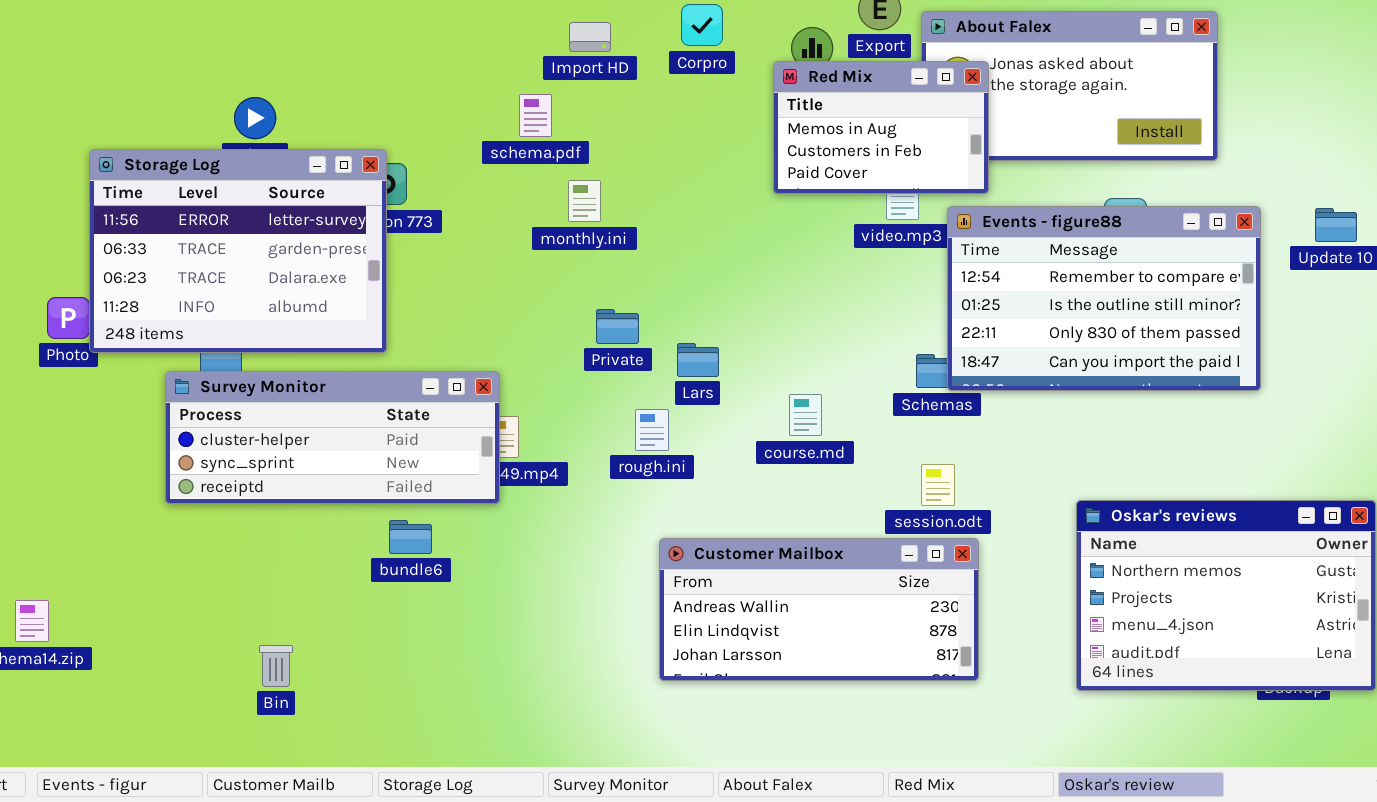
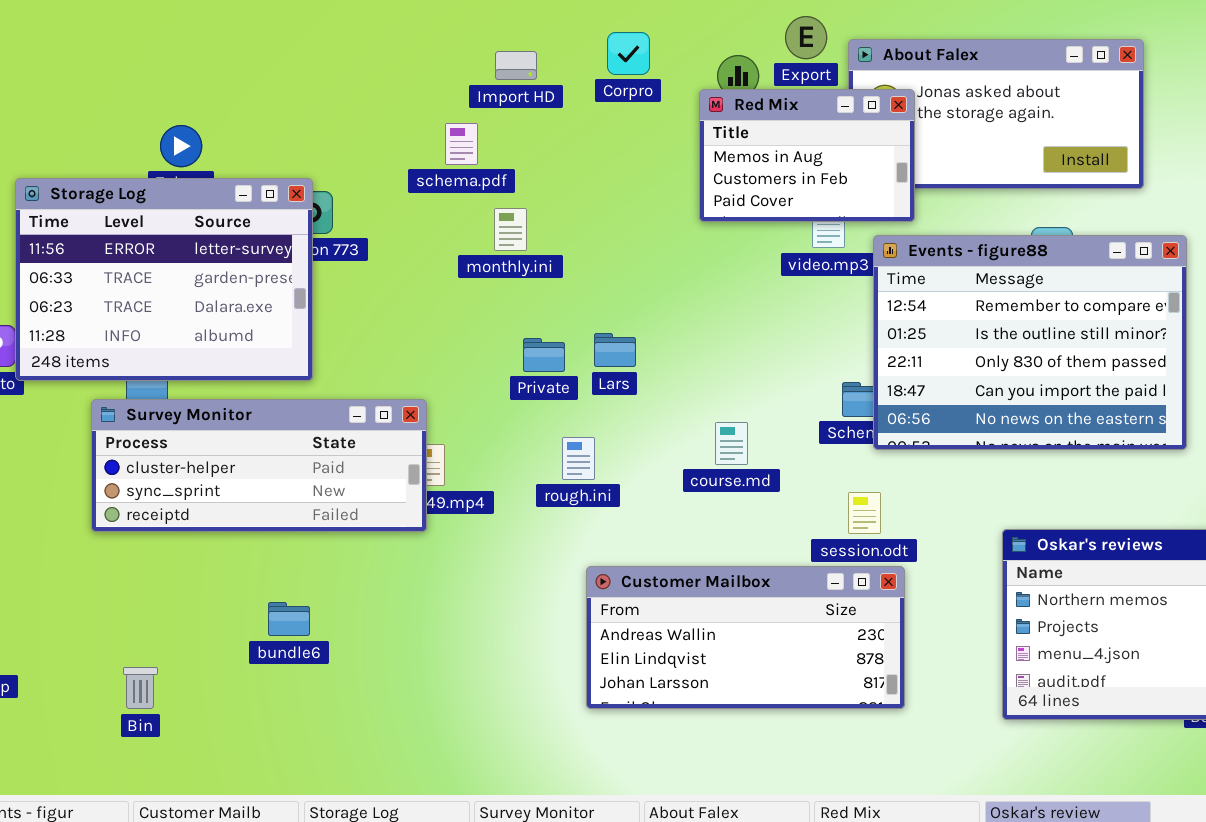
Events - figure88: [947,206,1261,391] -> [873,235,1187,450], resized
Lars: [677,343,719,377] -> [594,333,636,367], moved
bundle6: [389,520,432,554] -> [268,602,310,636], moved
Bin: [259,645,293,687] -> [123,667,158,709], moved

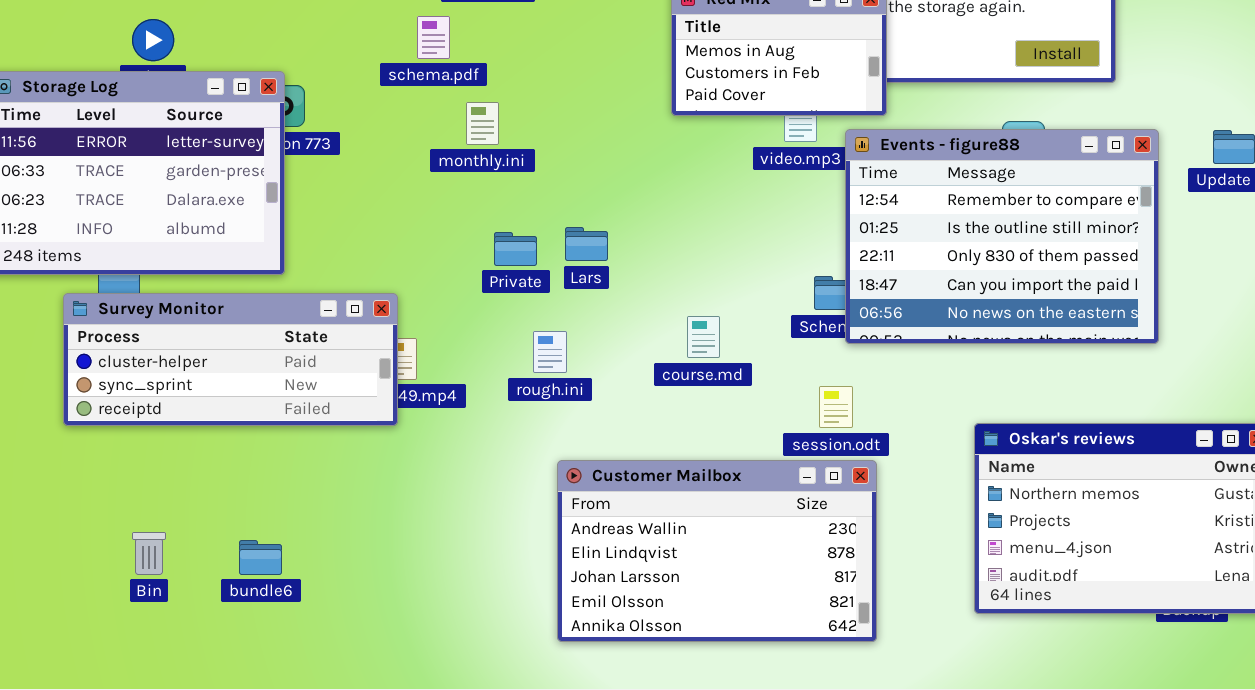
Customer Mailbox: [586,566,905,709] -> [557,460,877,642], resized
bundle6: [268,602,310,636] -> [239,540,282,575], moved
Bin: [123,667,158,709] -> [132,532,166,575], moved

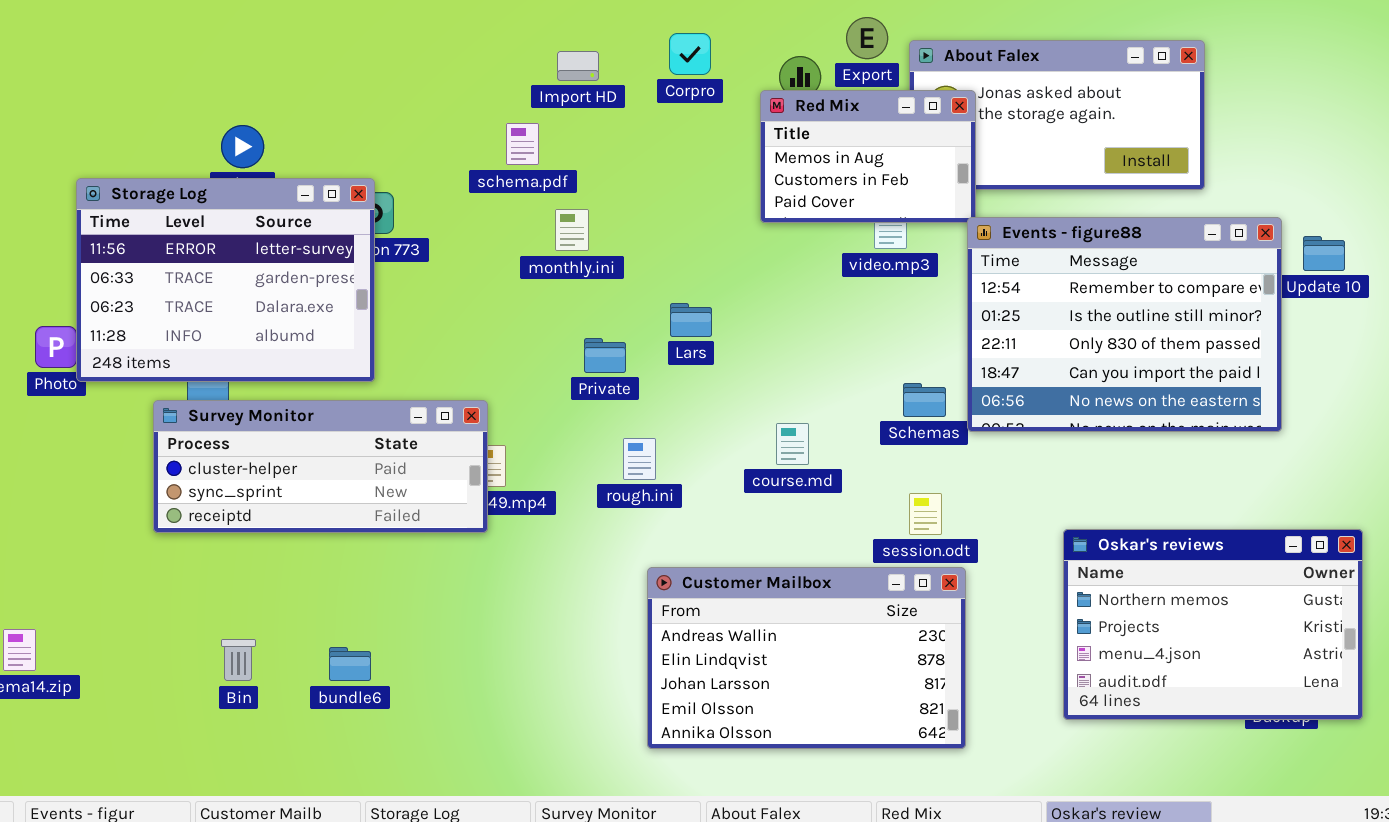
Events - figure88: [845,129,1159,344] -> [967,217,1282,432], moved
Lars: [565,227,608,261] -> [670,303,712,337], moved

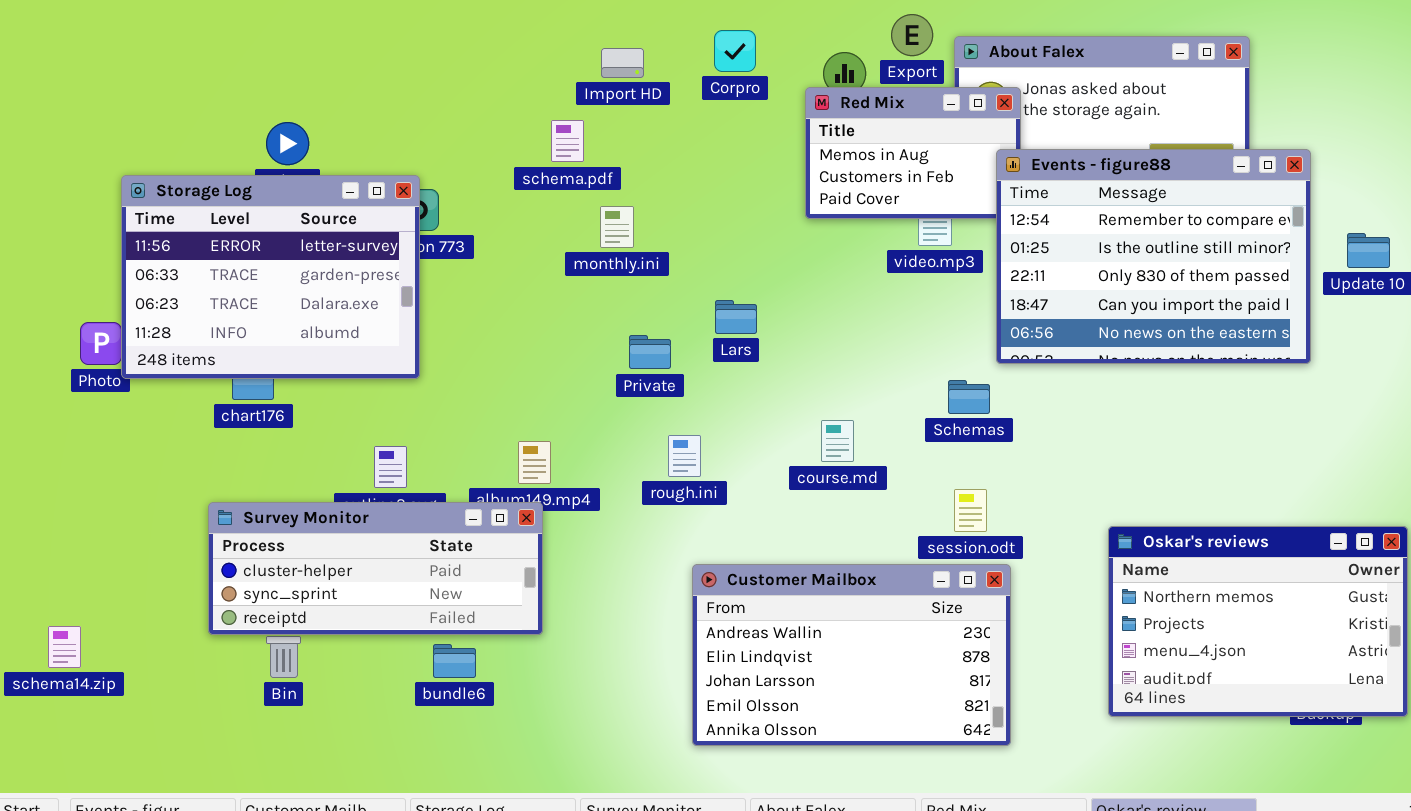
Events - figure88: [967,217,1282,432] -> [996,149,1311,364], moved
Survey Monitor: [153,400,488,533] -> [208,502,543,635], moved
bundle6: [329,647,371,681] -> [433,644,476,678], moved

